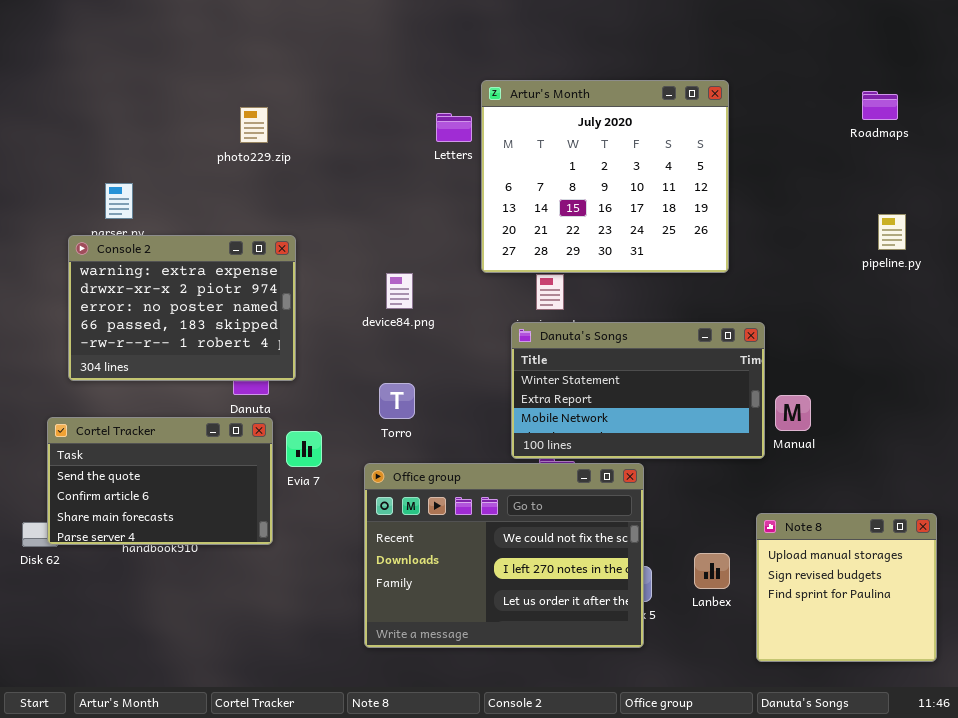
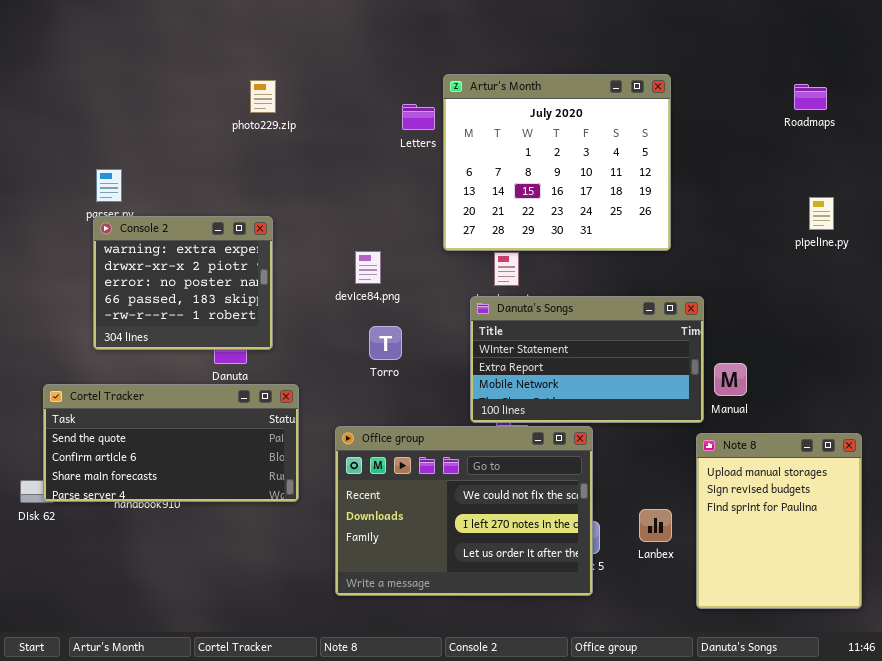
photo229.zip: [240,107,268,143] -> [250,80,276,113], moved
Console 2: [68,235,296,381] -> [93,216,273,350], resized
Torro: [379,383,415,419] -> [369,326,402,360], moved
Cortel Tracker: [47,417,273,545] -> [43,384,299,502], resized
Note 8: [756,513,937,662] -> [696,433,862,609], resized

